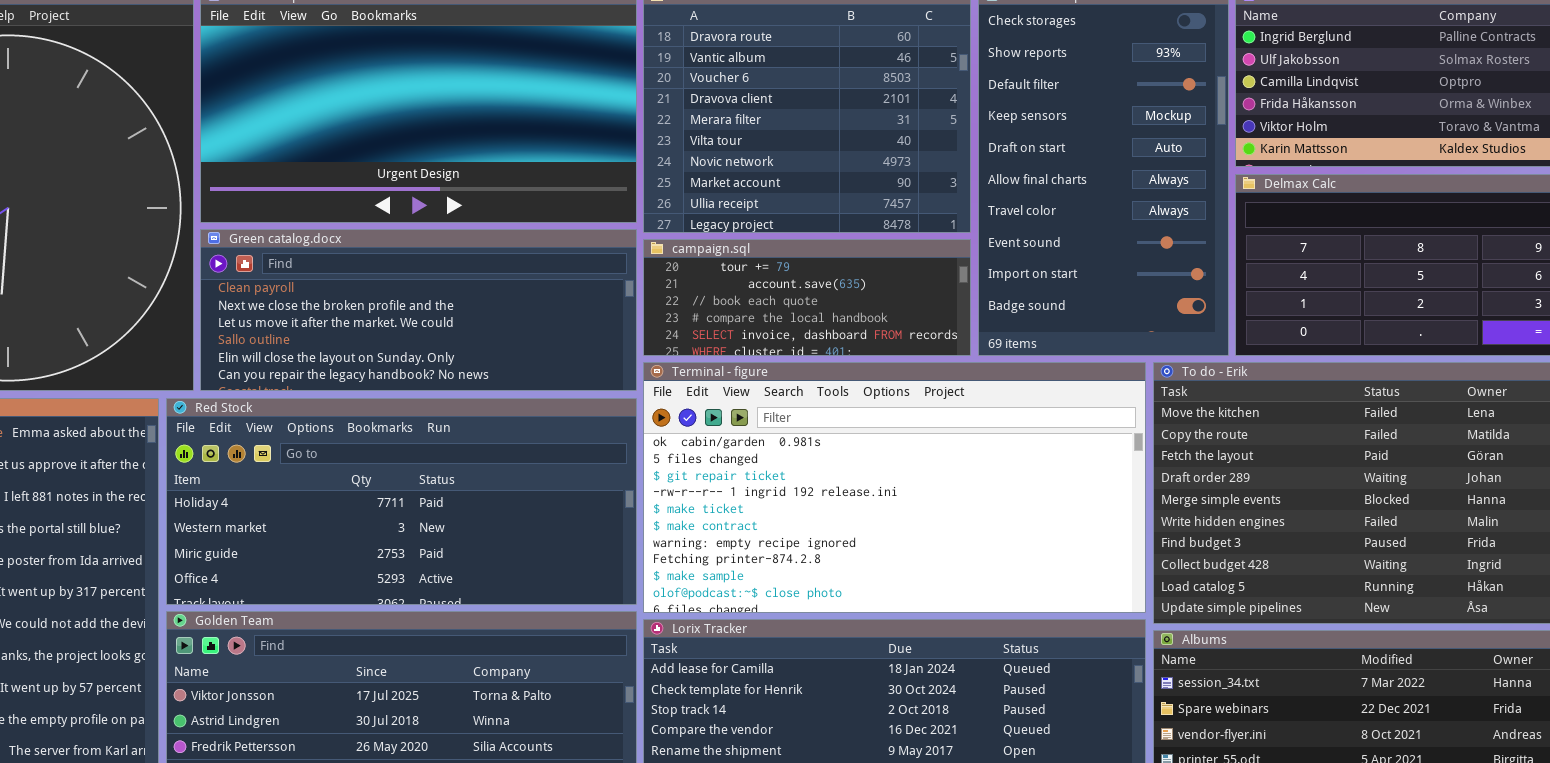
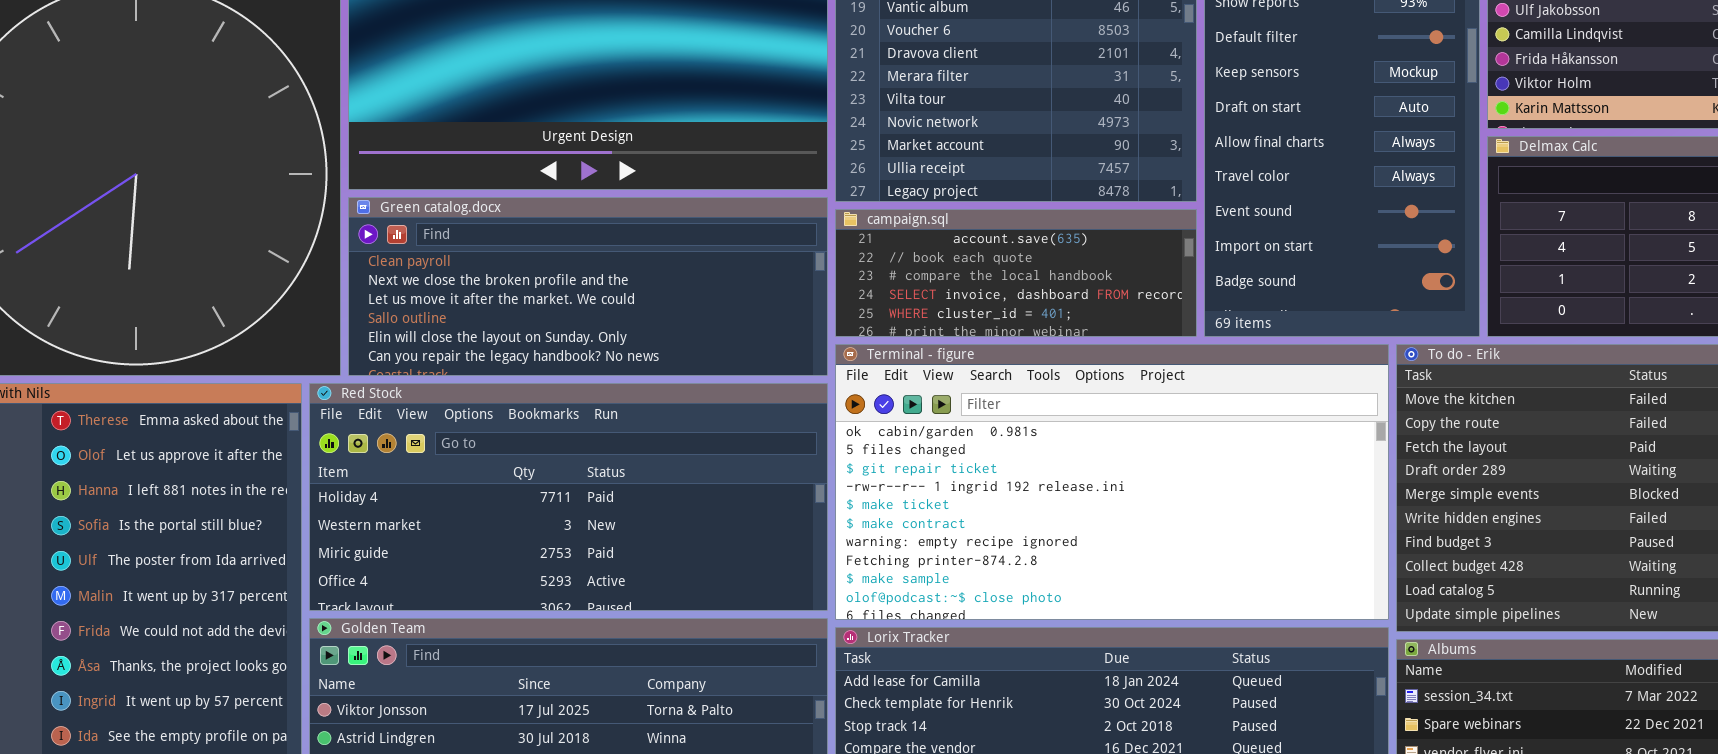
campaign.sql: [643,239,971,356] -> [835,209,1197,337], scrolled down 1 row

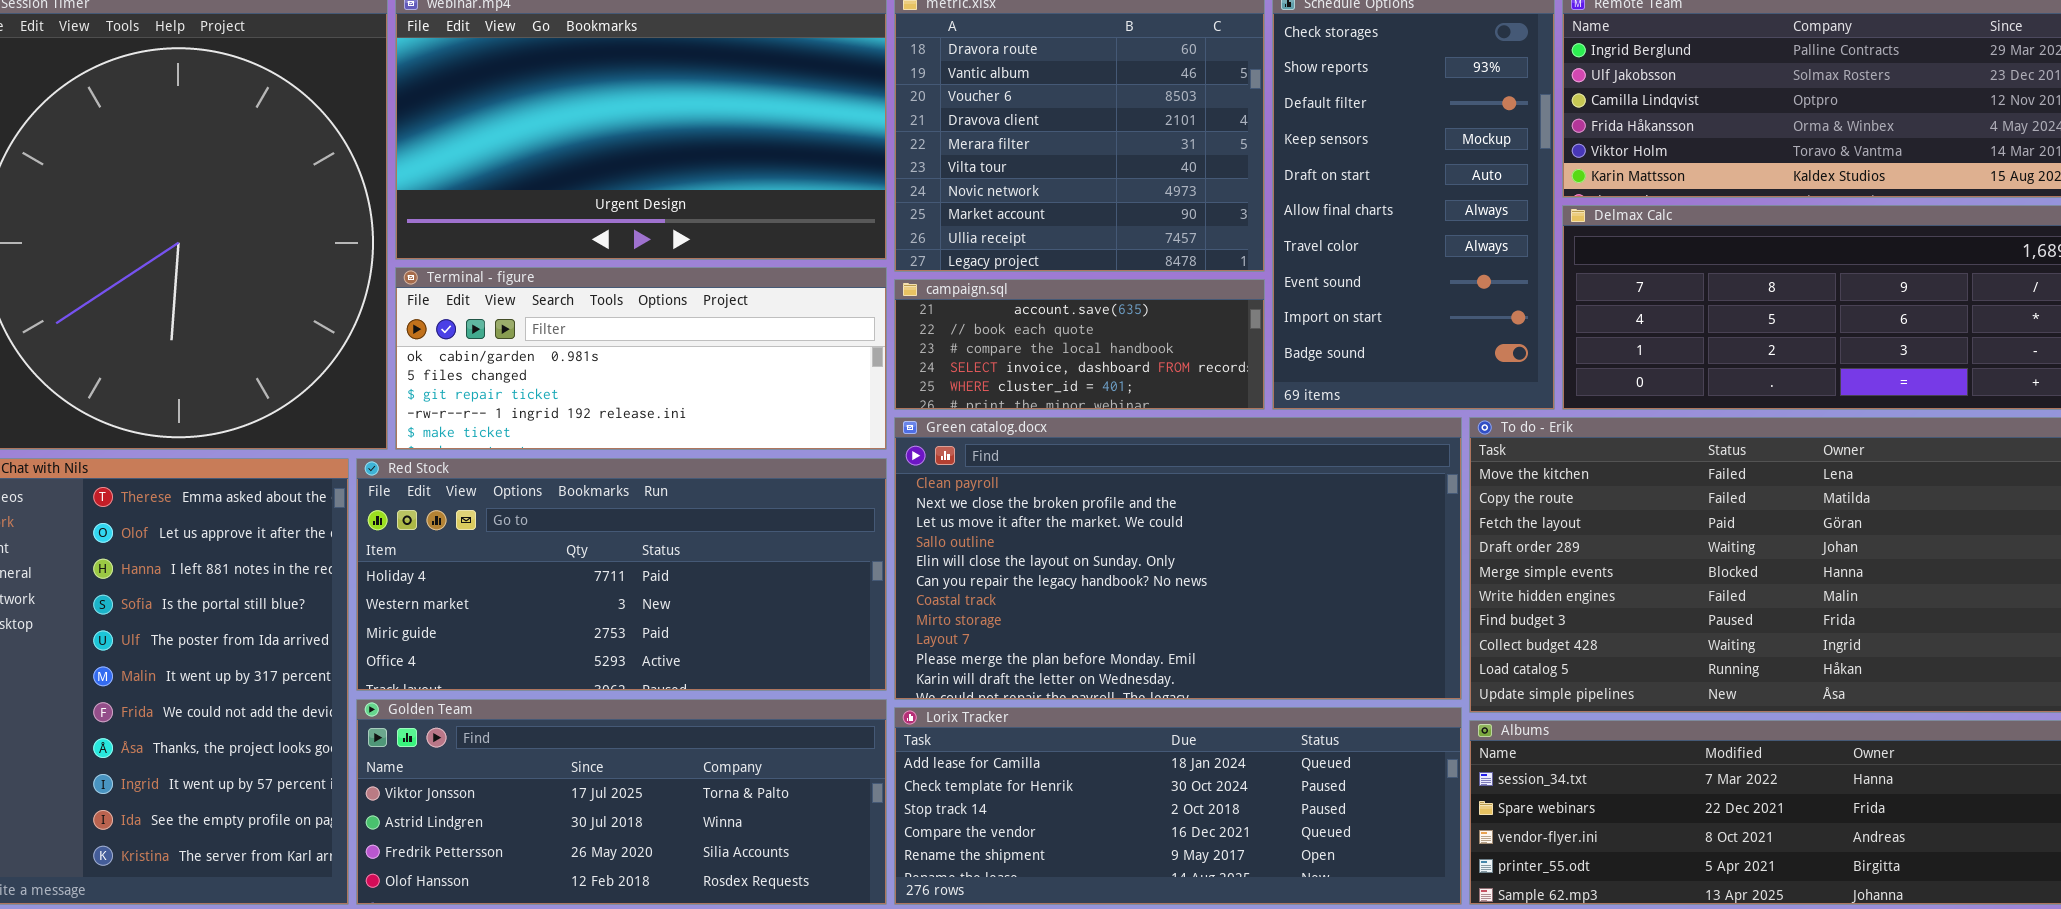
Green catalog.docx: [348,197,828,376] -> [894,417,1462,700], moved, resized
Terminal - figure: [835,344,1389,620] -> [395,267,887,450], moved, resized

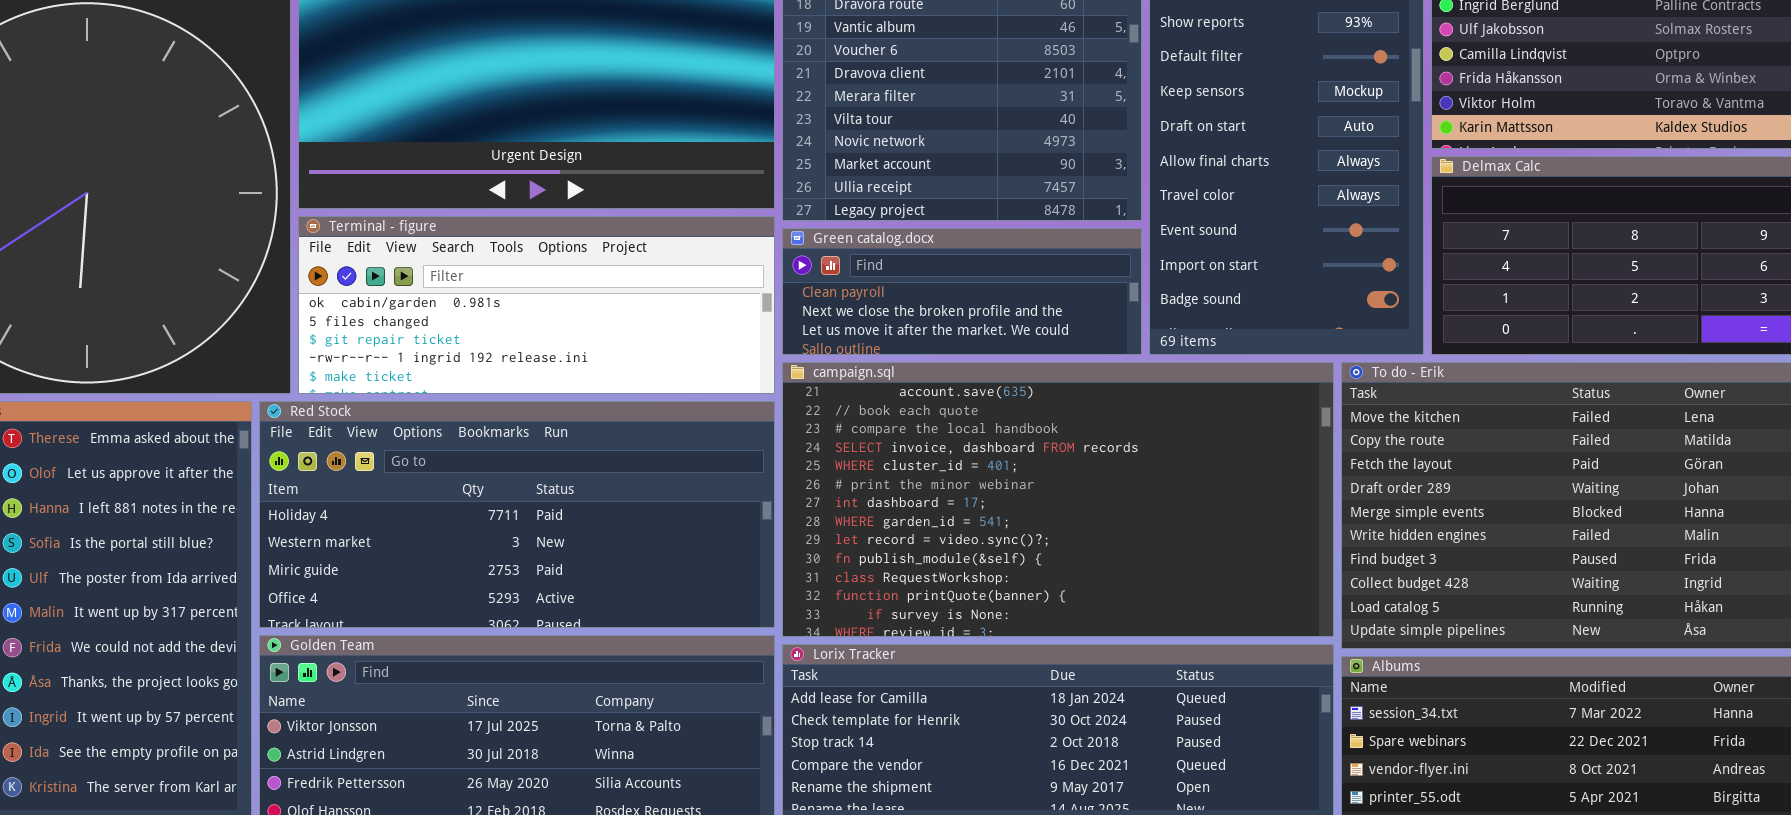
campaign.sql: [894,279,1265,410] -> [782,362,1334,637], moved, resized
Green catalog.docx: [894,417,1462,700] -> [782,228,1142,355], moved, resized

